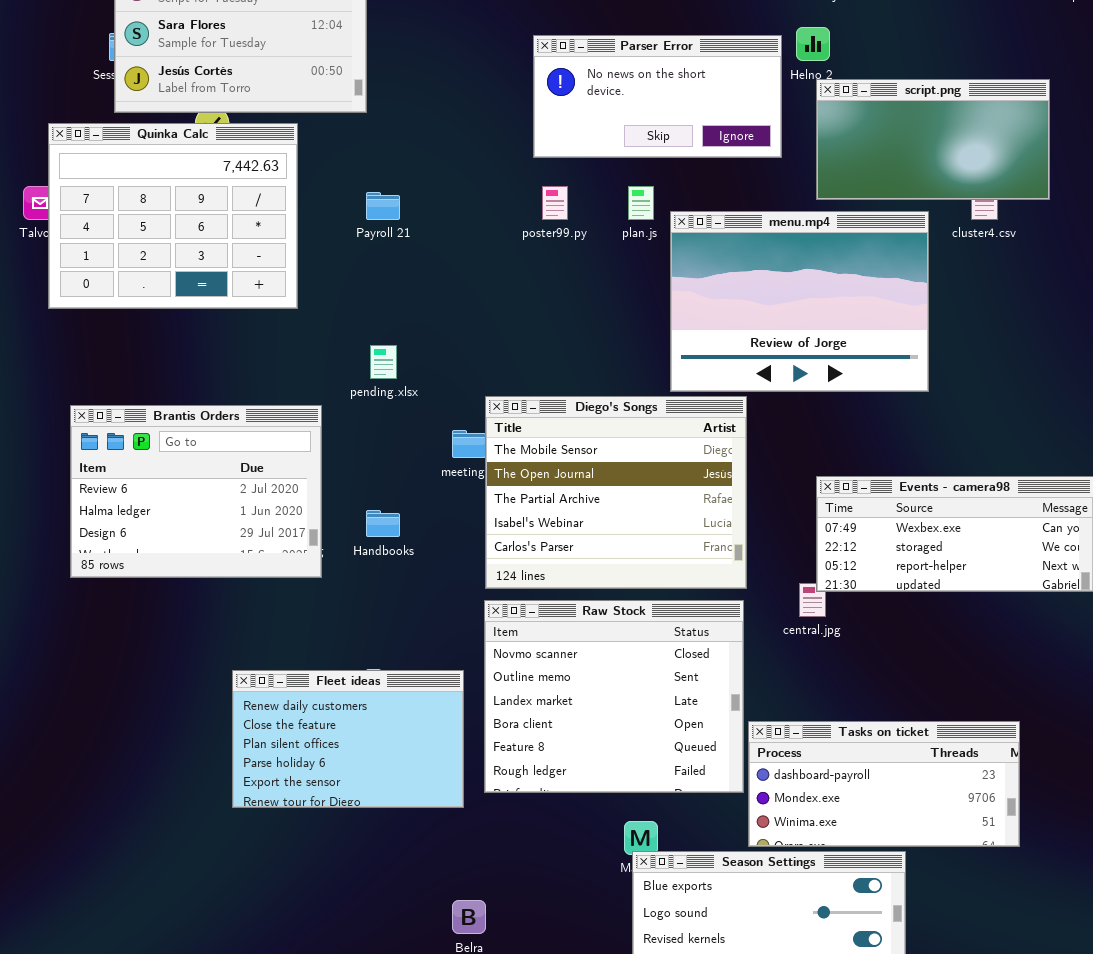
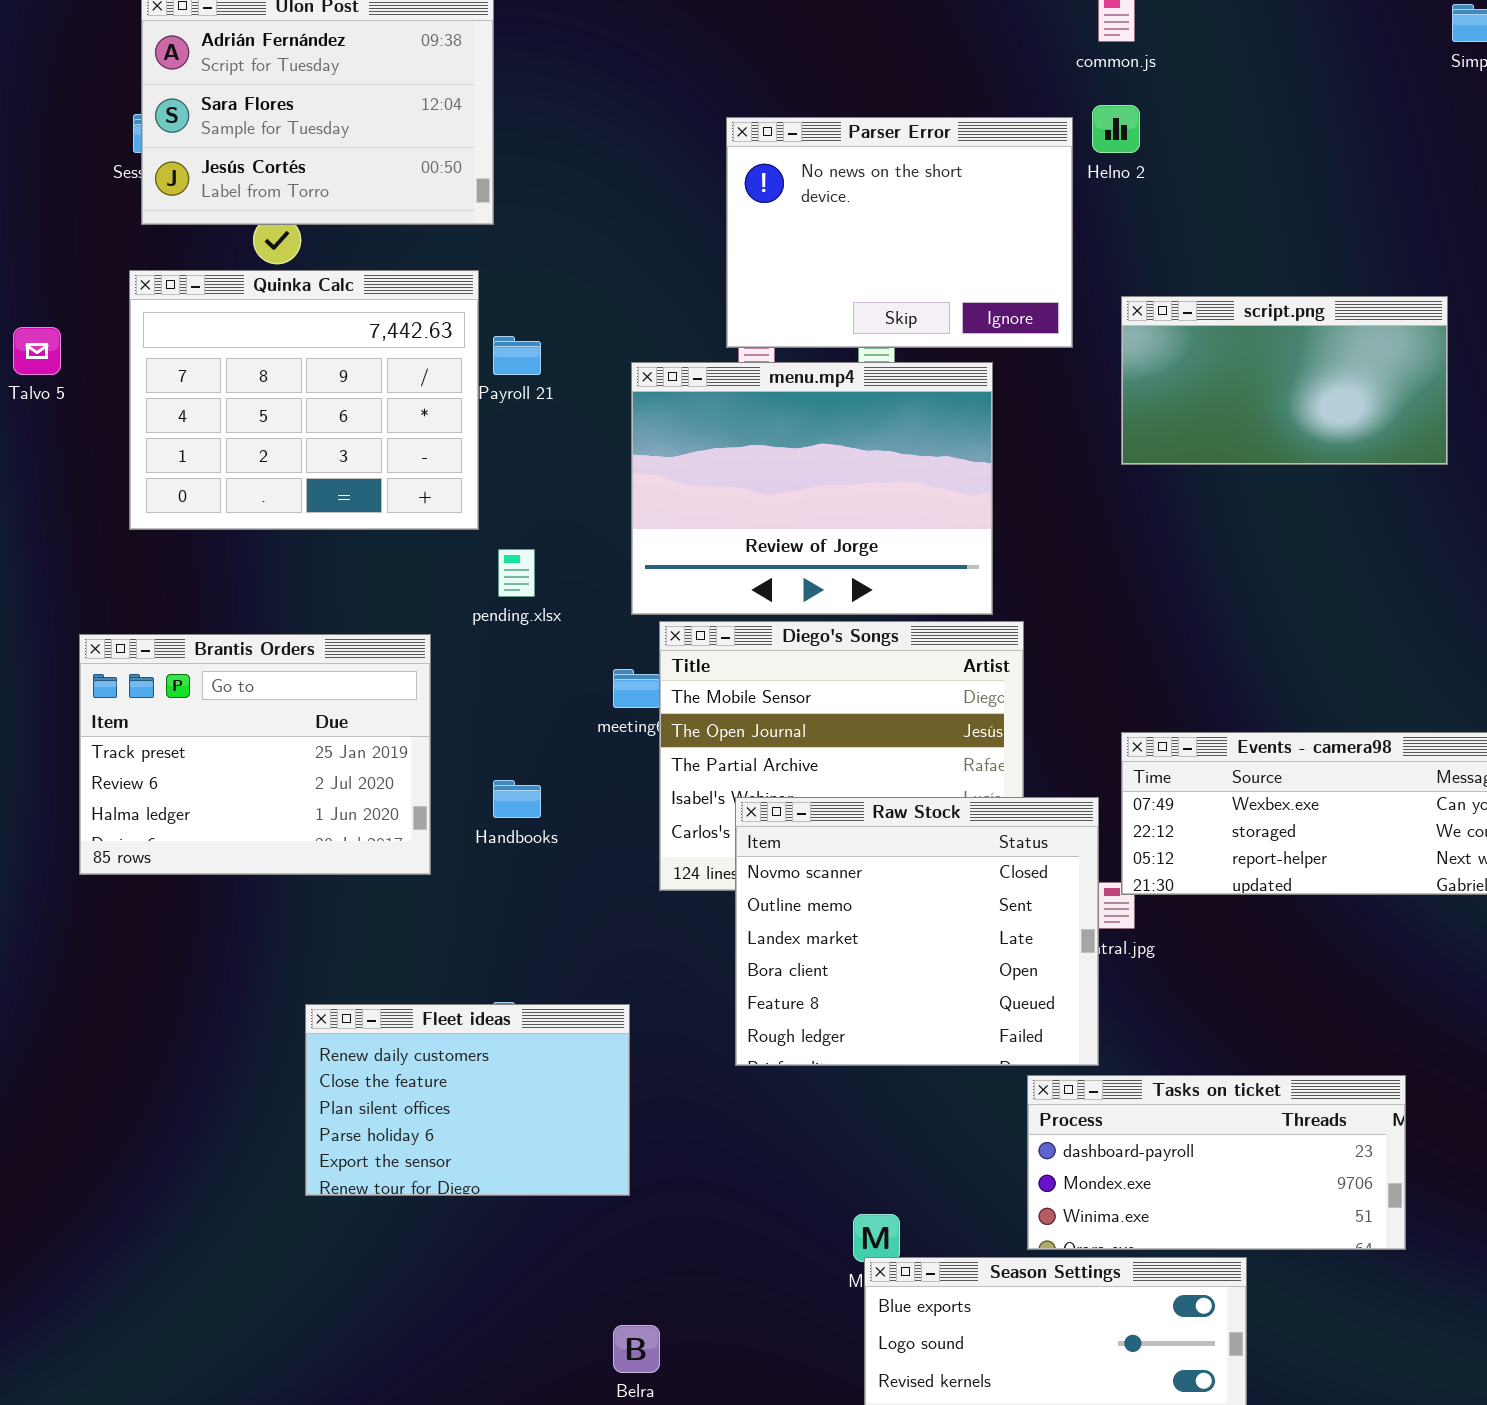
Parser Error: [533,35,782,158] -> [726,117,1073,348], resized
script.png: [816,79,1050,200] -> [1121,296,1448,465], moved
Quinka Calc: [48,123,298,309] -> [129,270,479,530], moved
menu.mp4: [670,211,929,392] -> [631,362,993,615], moved
Brantis Orders: [70,405,322,578] -> [79,634,431,875], scrolled up 1 row
Raw Stock: [484,600,744,793] -> [735,797,1099,1066], moved

